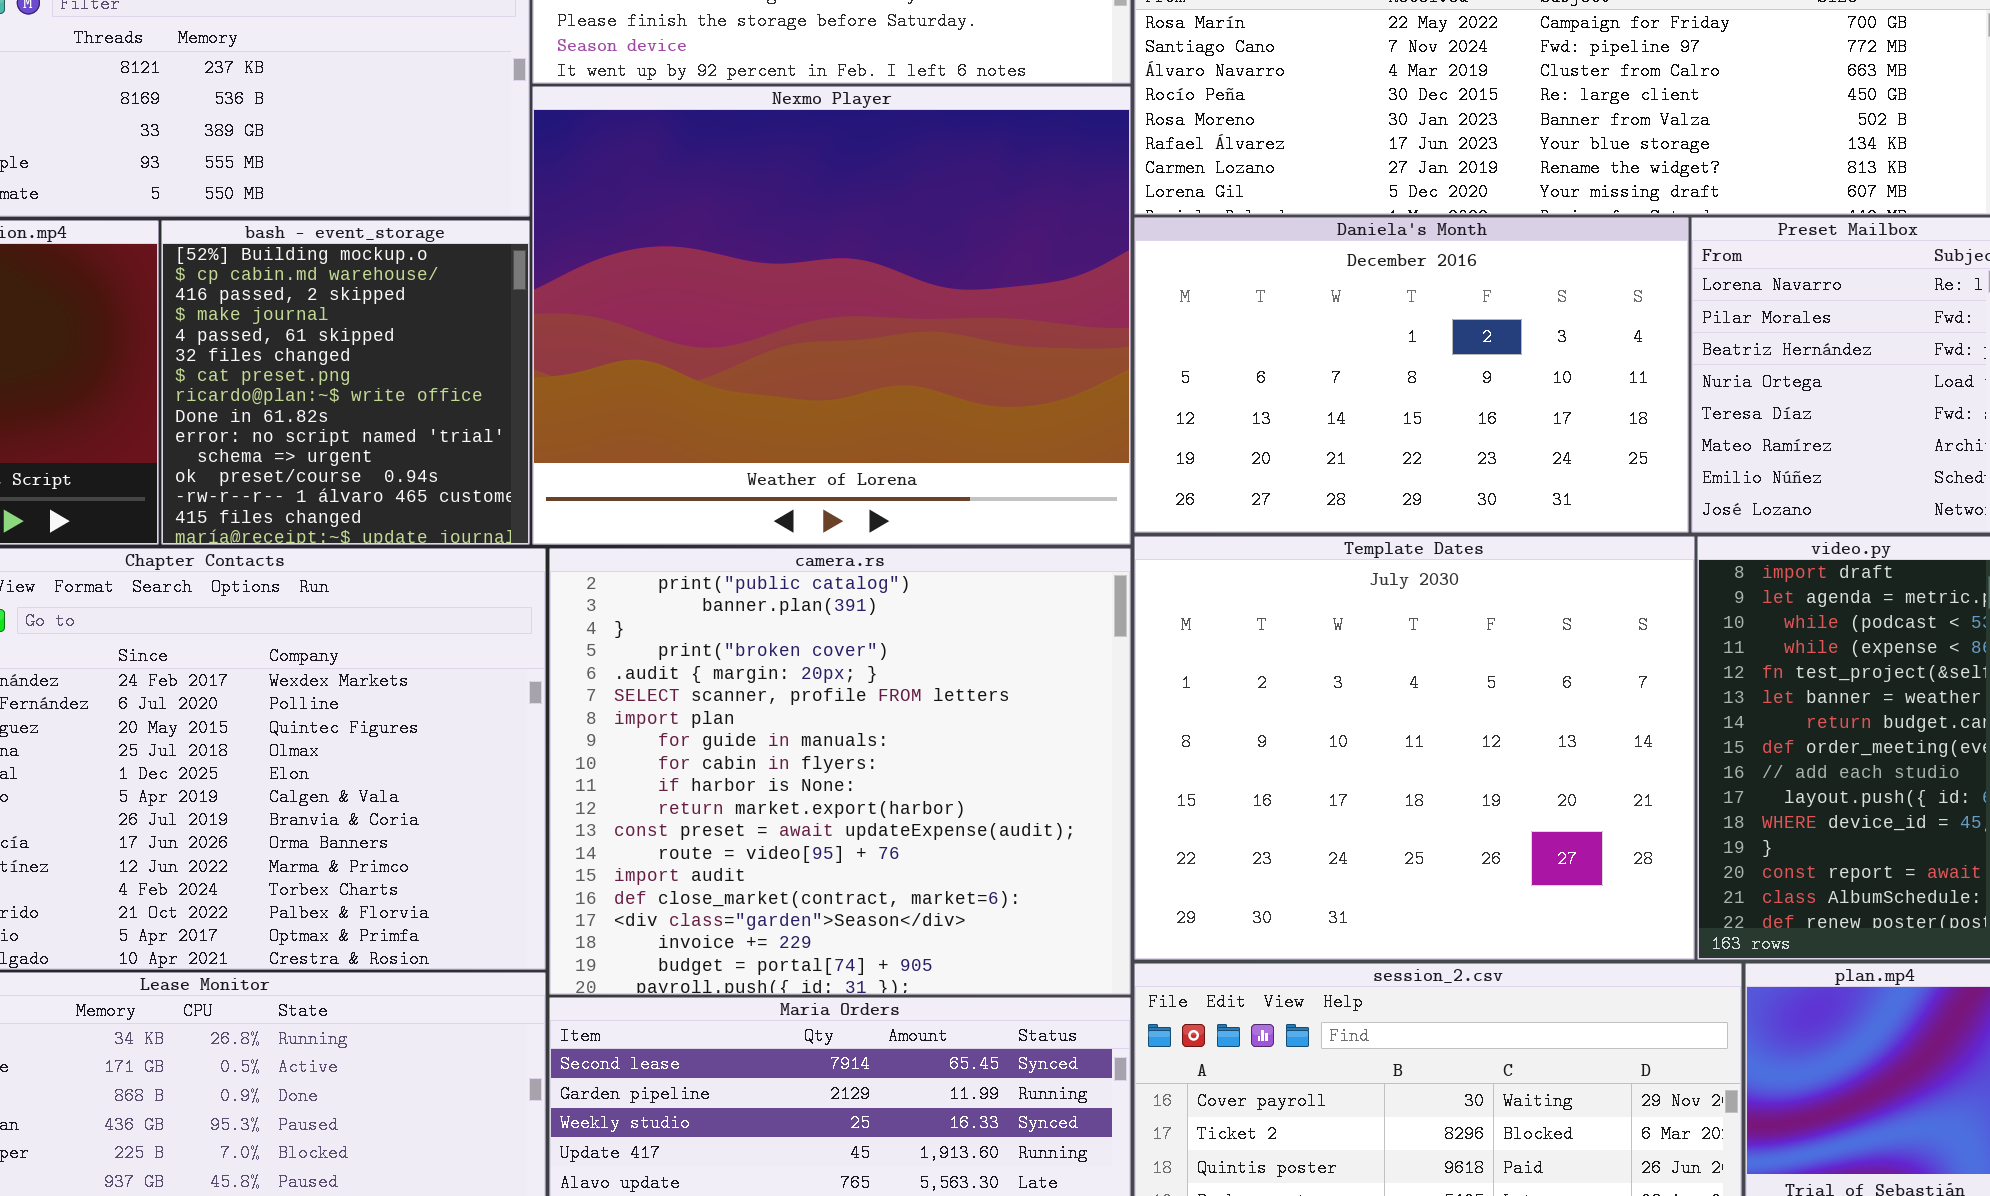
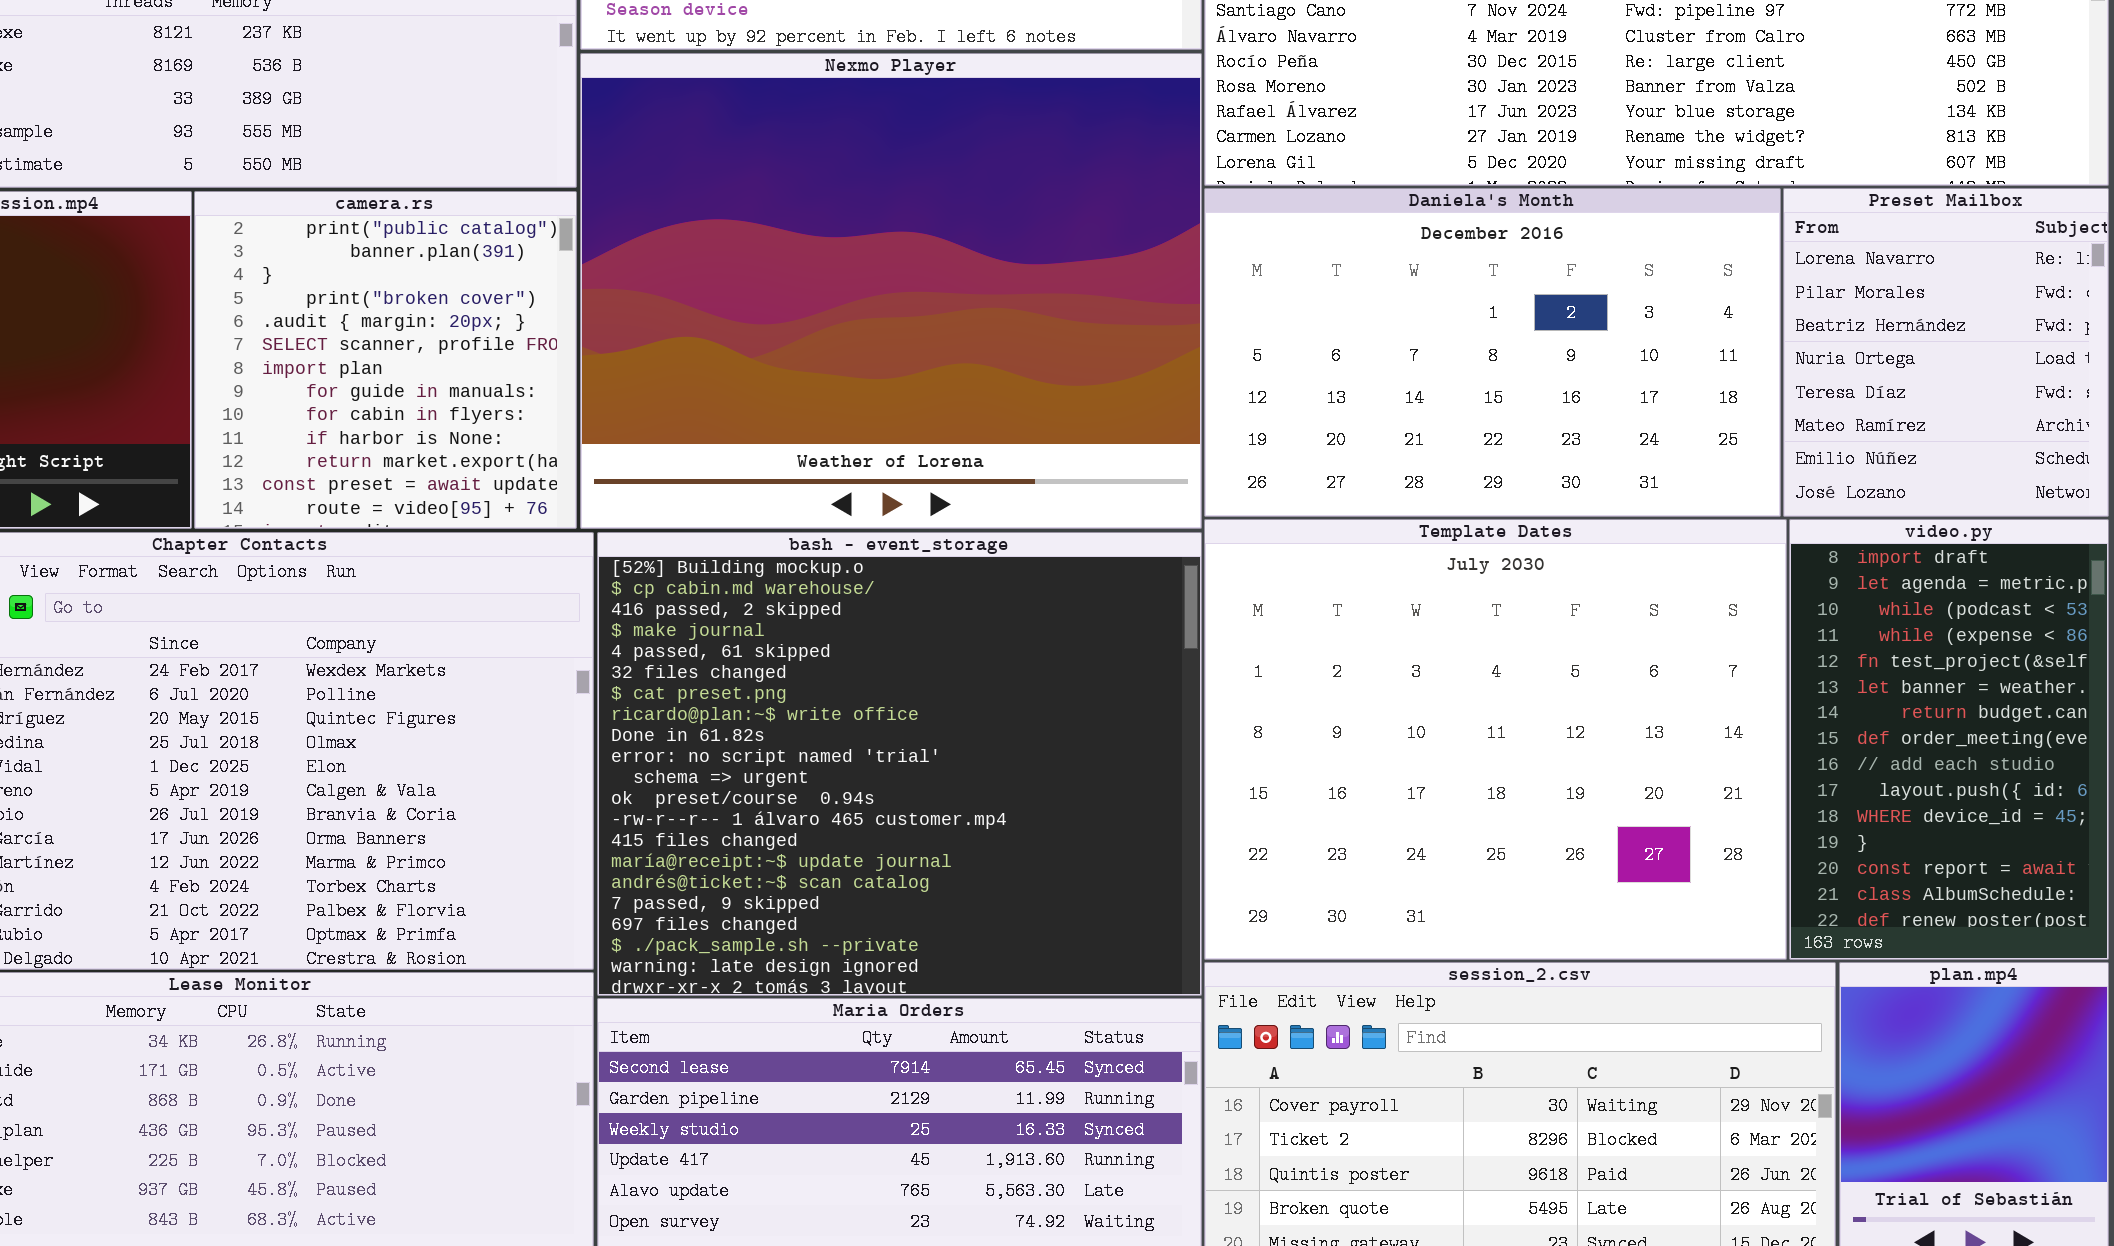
bash - event_storage: [161,220,530,545] -> [597,532,1202,996], moved, resized
camera.rs: [549,548,1131,995] -> [194,191,577,529], moved, resized

